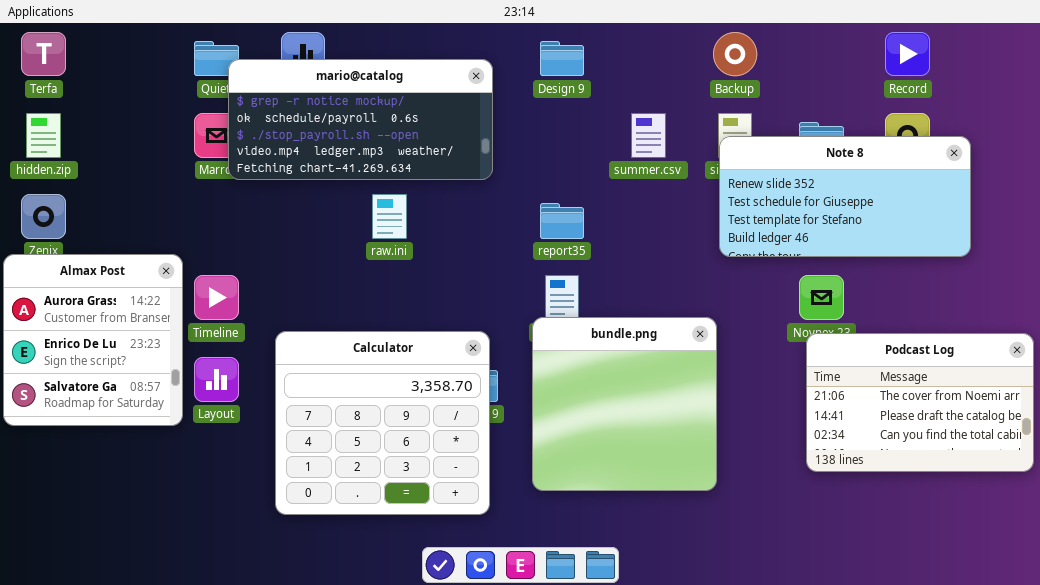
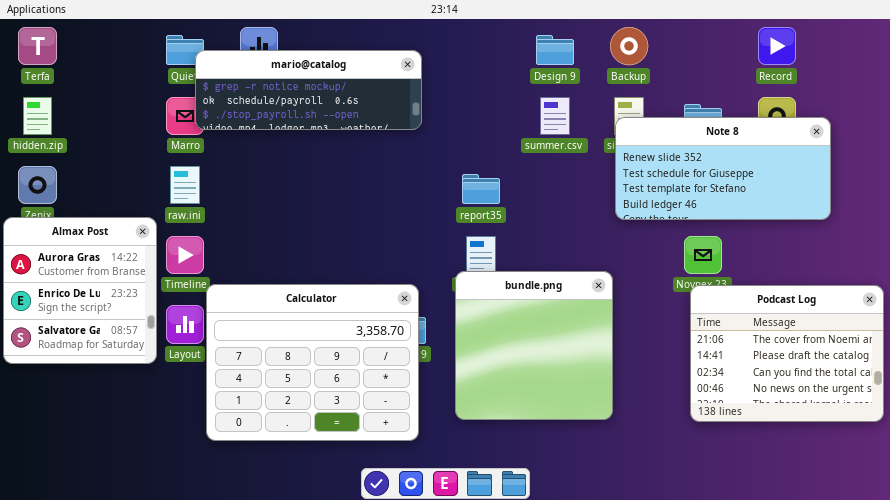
Design 9: [540,41,584,76] -> [536,35,574,65], moved
mario@catalog: [228,59,493,180] -> [195,50,422,130], resized
raw.ini: [372,194,407,239] -> [170,166,200,204], moved
Calculator: [275,331,490,515] -> [206,284,419,441], resized
Podcast Log: [806,333,1034,472] -> [690,285,884,422], resized

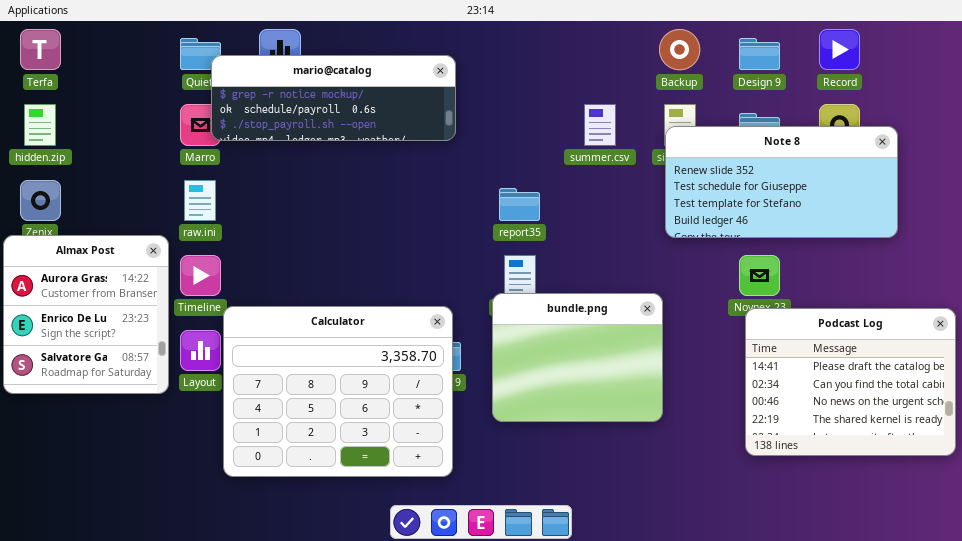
Design 9: [536,35,574,65] -> [739,38,780,70], moved
bundle.png: [455,271,613,420] -> [492,293,663,422], resized
Podcast Log: [690,285,884,422] -> [745,308,956,456], scrolled down 1 row

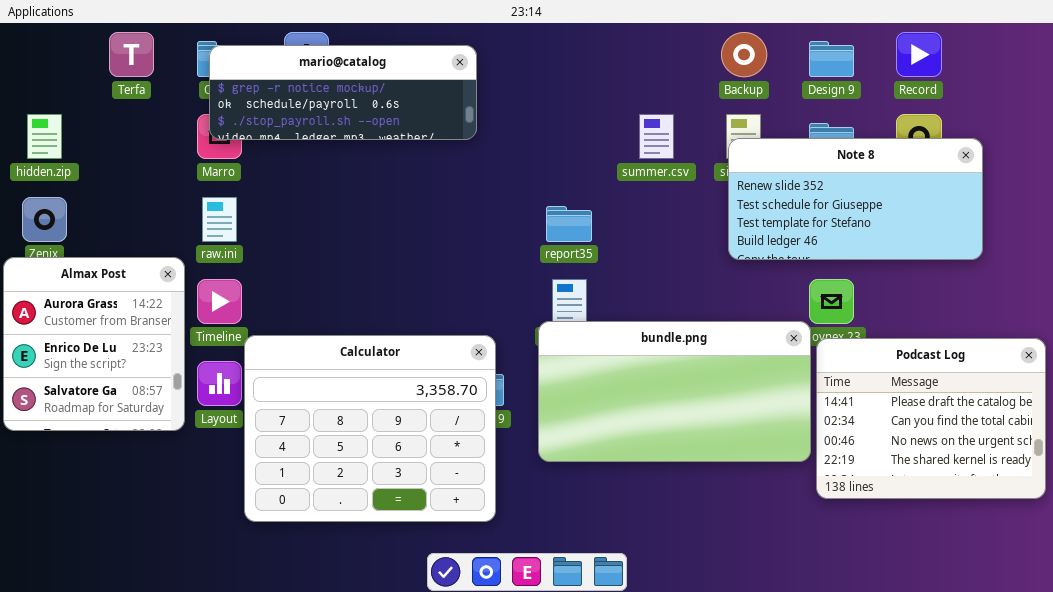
Terfa: [20,29,61,70] -> [109,32,154,77], moved
mario@catalog: [211,55,456,141] -> [209,45,477,140], moved
bundle.png: [492,293,663,422] -> [538,321,811,462], resized

